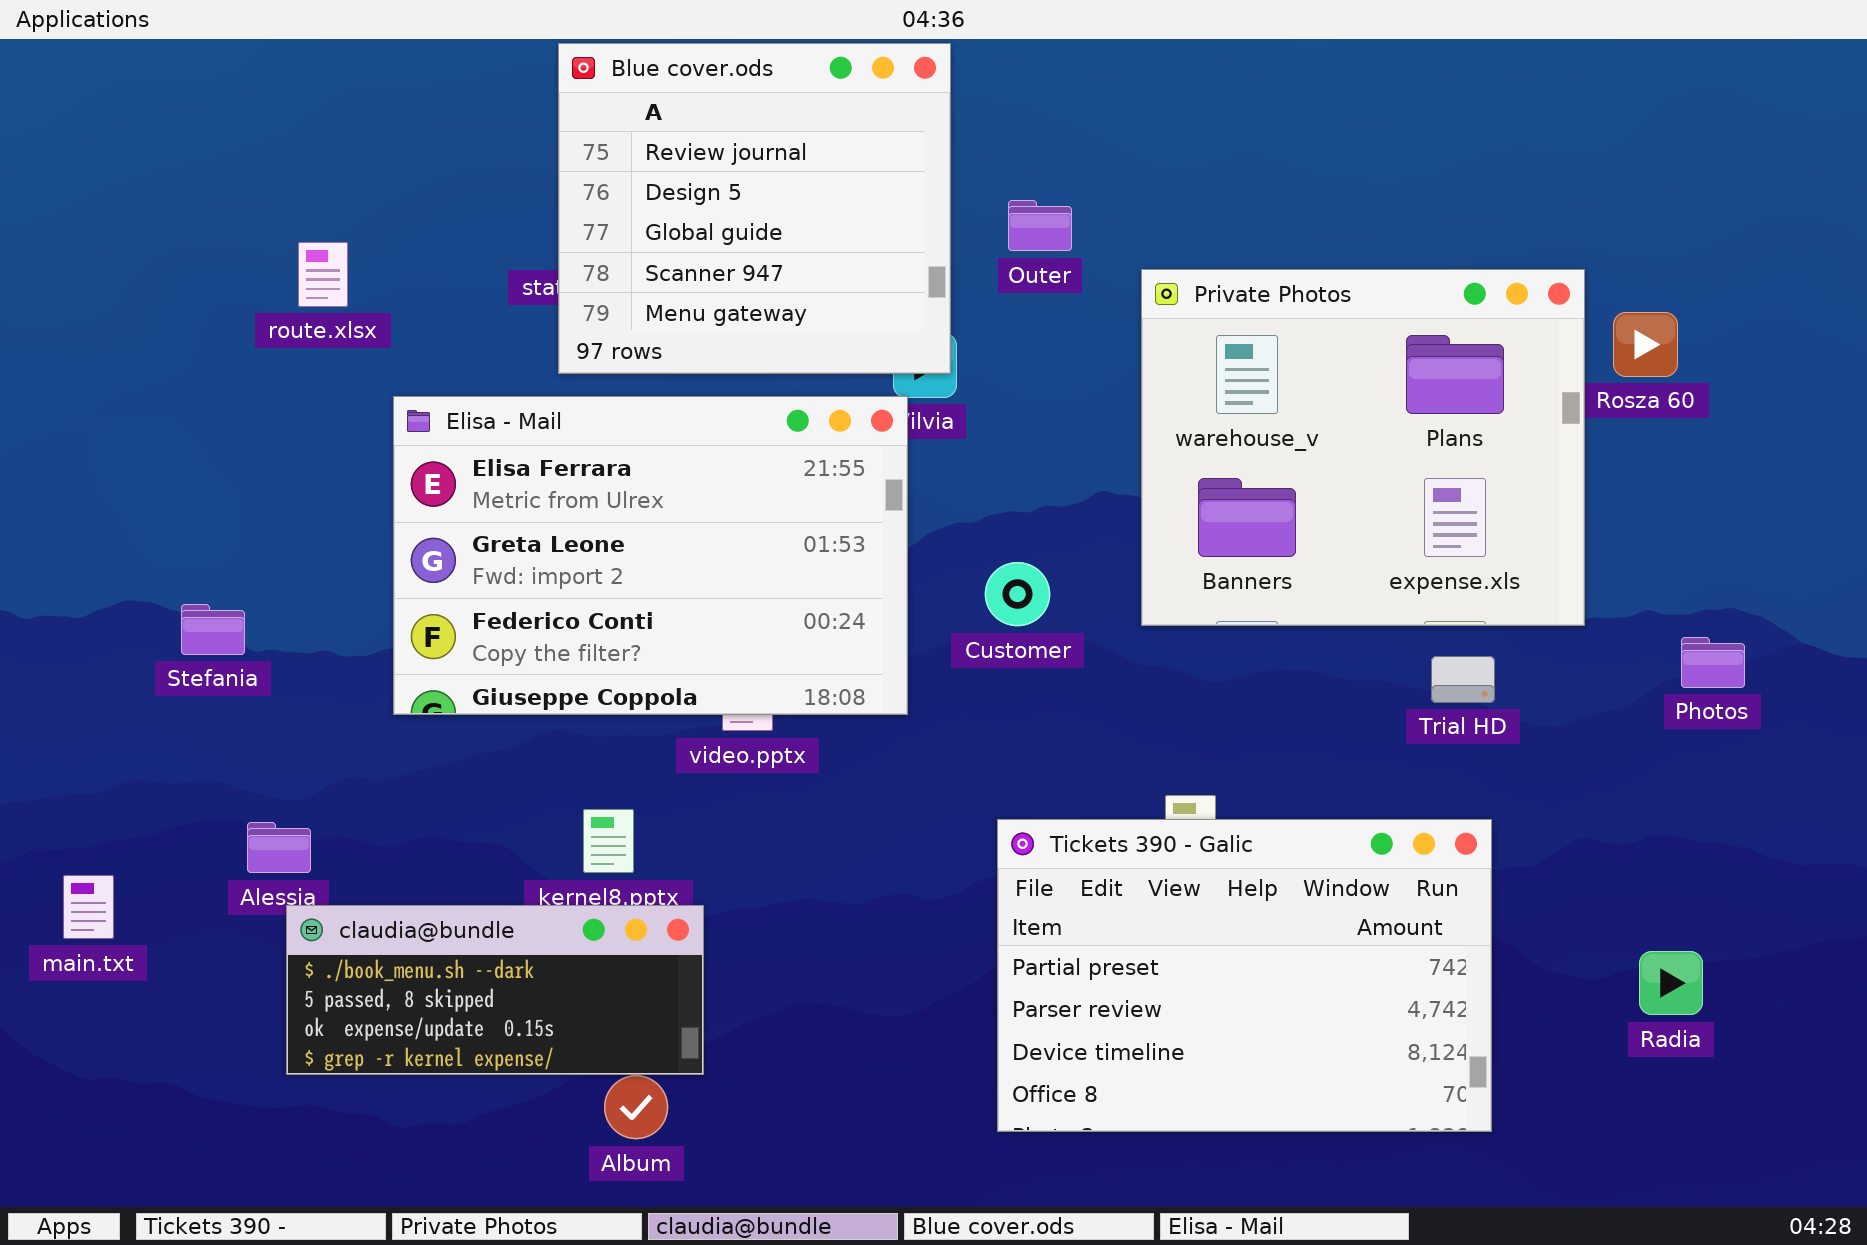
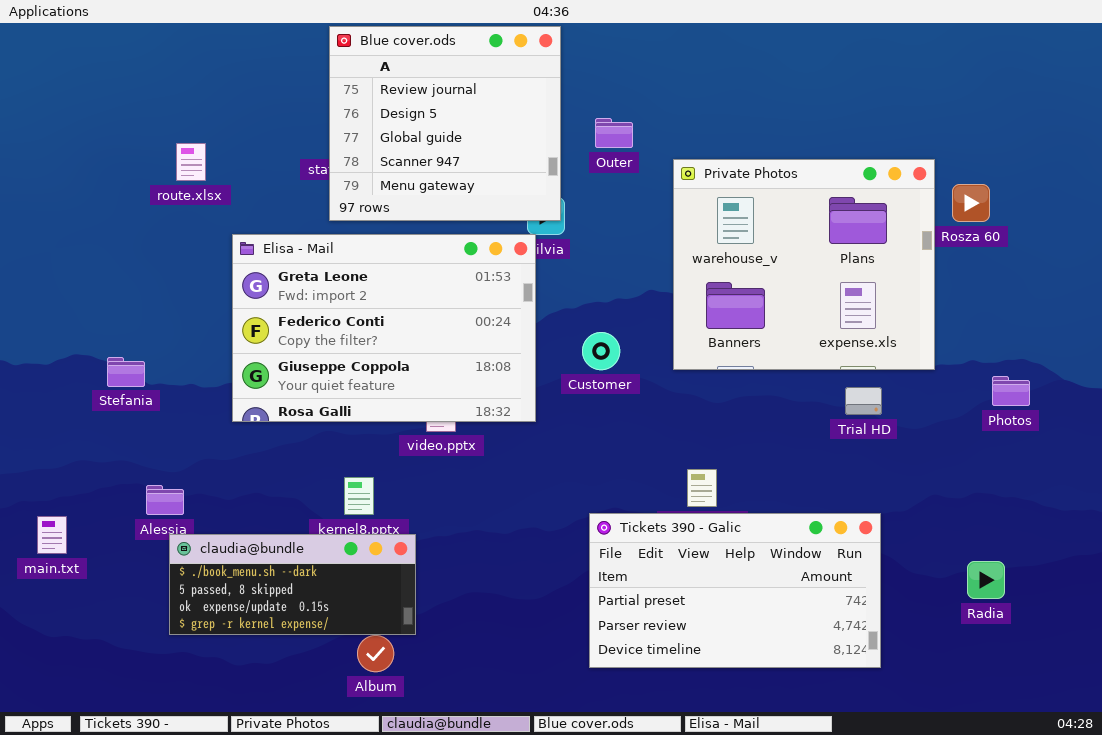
Elisa - Mail: [393,396,908,715] -> [232,234,536,422], scrolled down 1 row
Tickets 390 - Galic: [997,819,1492,1132] -> [589,513,881,668], resized

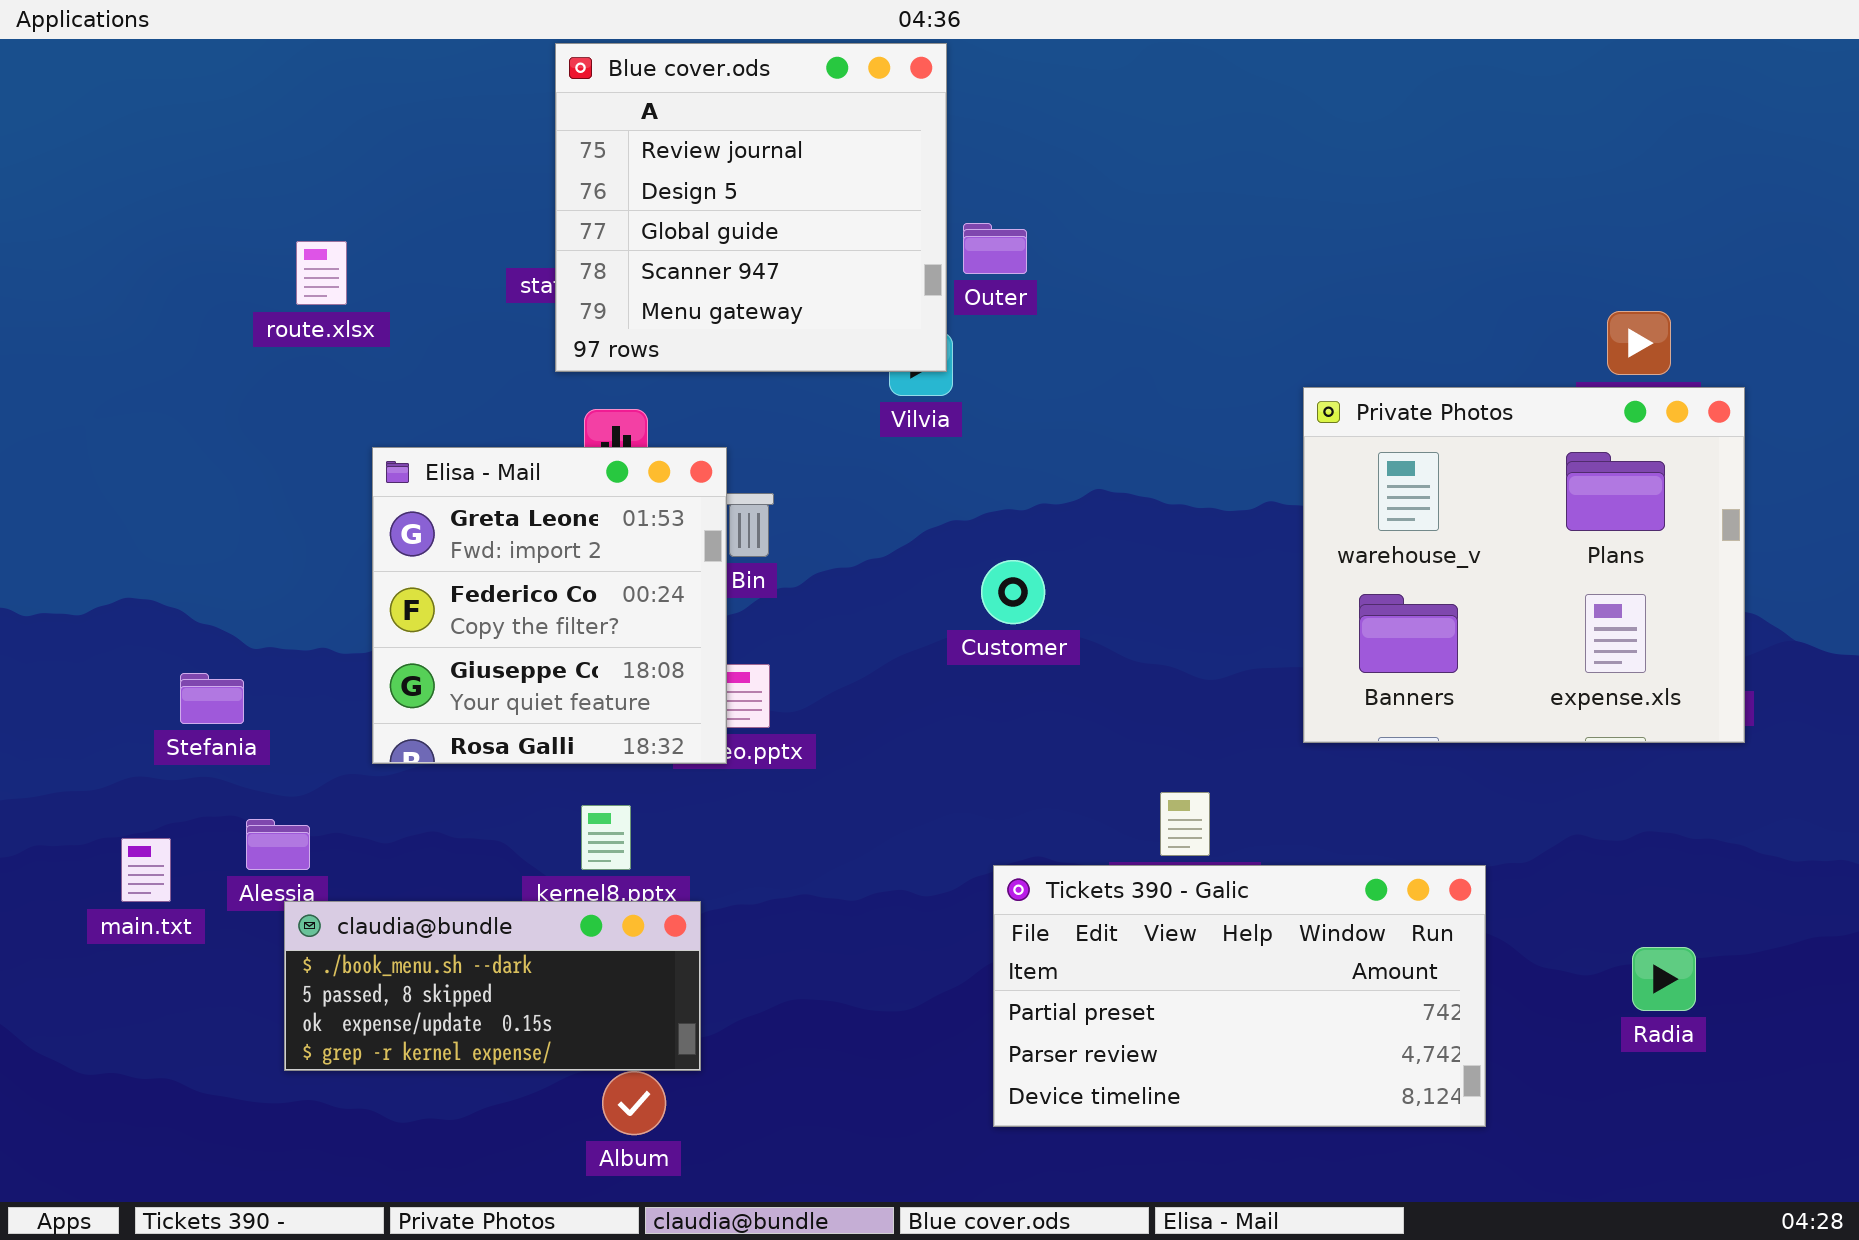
Outer: [595,118,633,148] -> [963,223,1027,274], moved
Private Photos: [673,159,935,370] -> [1303,387,1745,743], moved
Elisa - Mail: [232,234,536,422] -> [372,447,727,764], moved, resized
Stefania: [107,357,145,387] -> [180,673,244,724], moved
main.txt: [37,516,67,554] -> [121,838,171,902], moved

